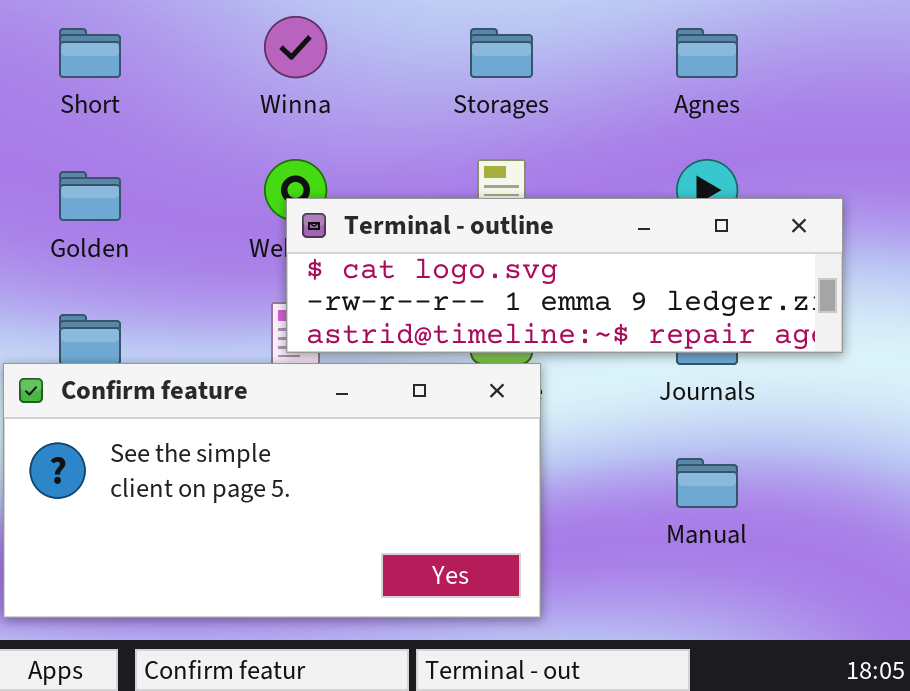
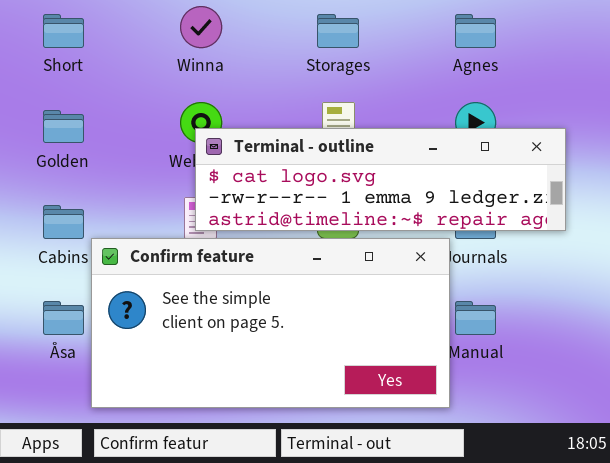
Confirm feature: [3,363,541,618] -> [91,238,450,408], moved

